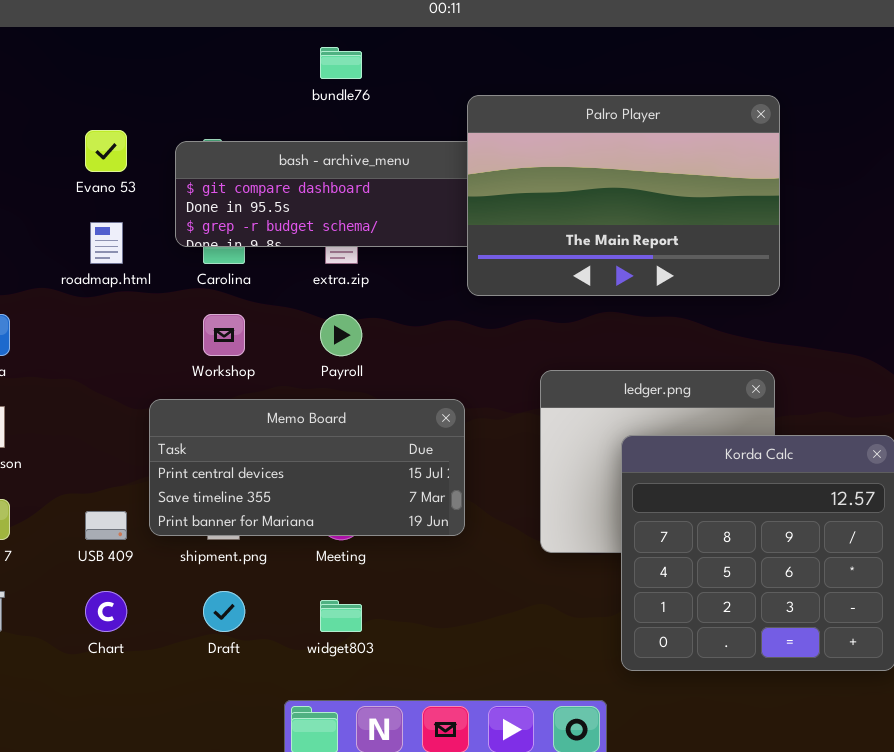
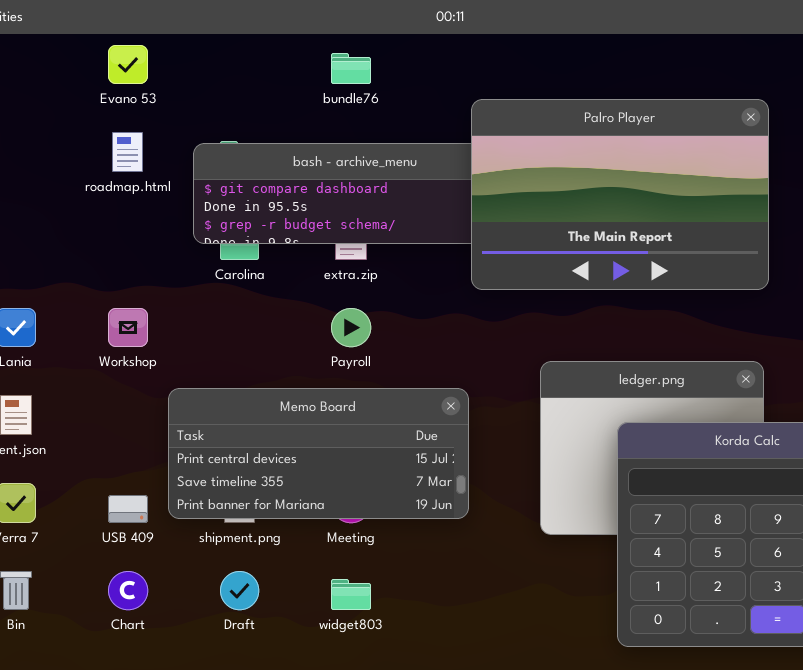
Evano 53: [85,130,127,172] -> [108,45,148,84], moved
roadmap.html: [90,222,123,264] -> [112,132,143,172], moved
Workshop: [203,314,245,356] -> [108,308,148,347], moved

